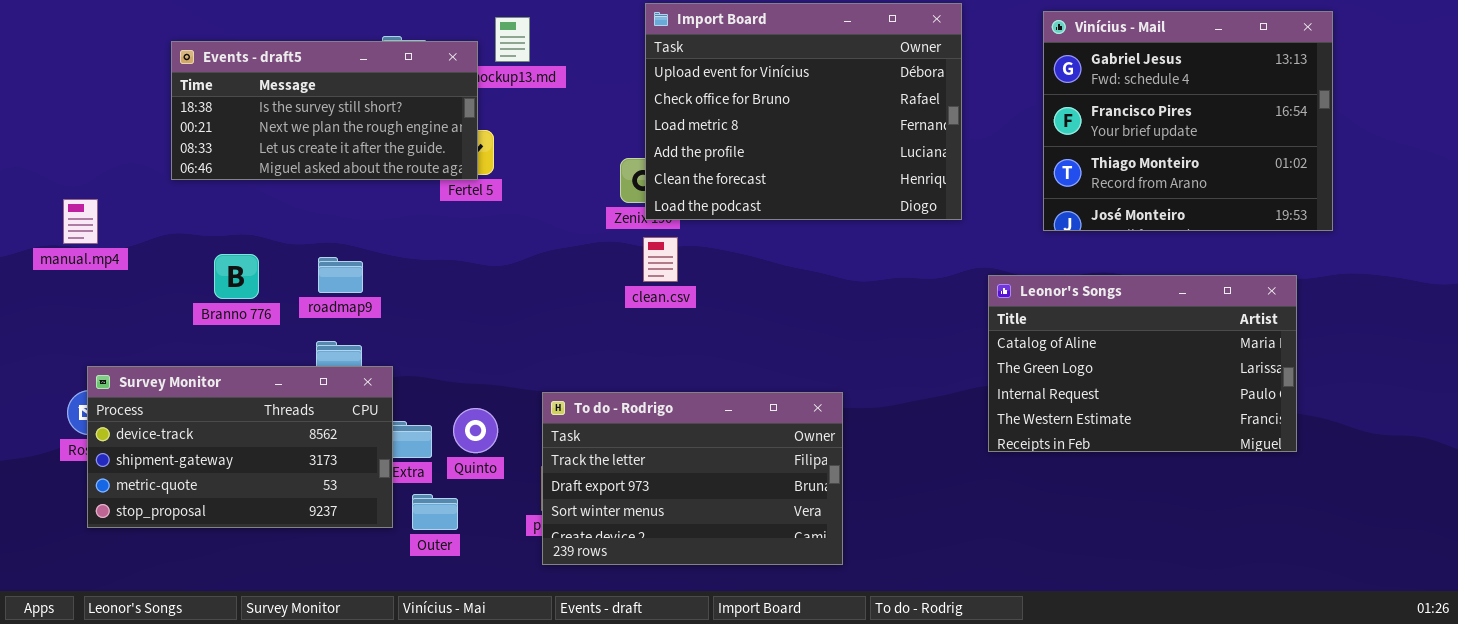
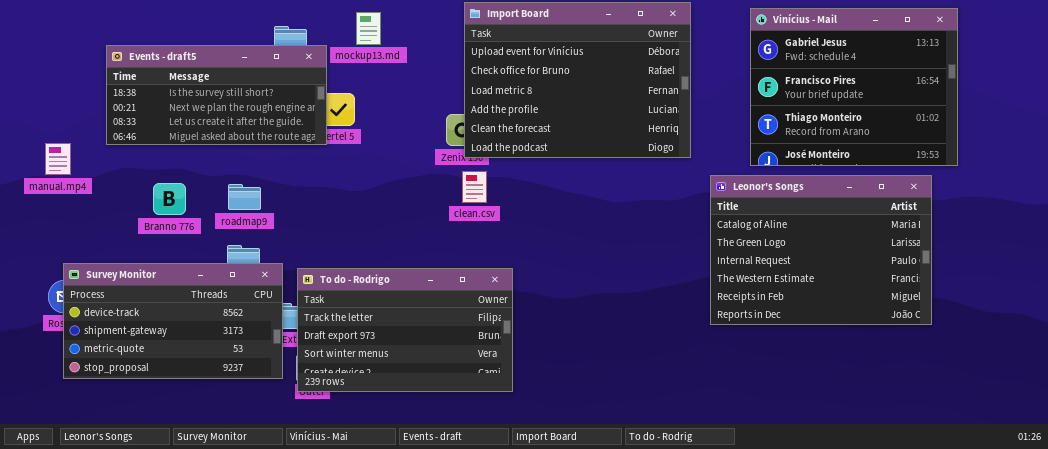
Events - draft5: [171,41,478,180] -> [106,45,327,145], moved
Leonor's Songs: [988,275,1297,452] -> [710,175,932,325], resized
To do - Rodrigo: [542,392,843,565] -> [297,268,513,392], moved

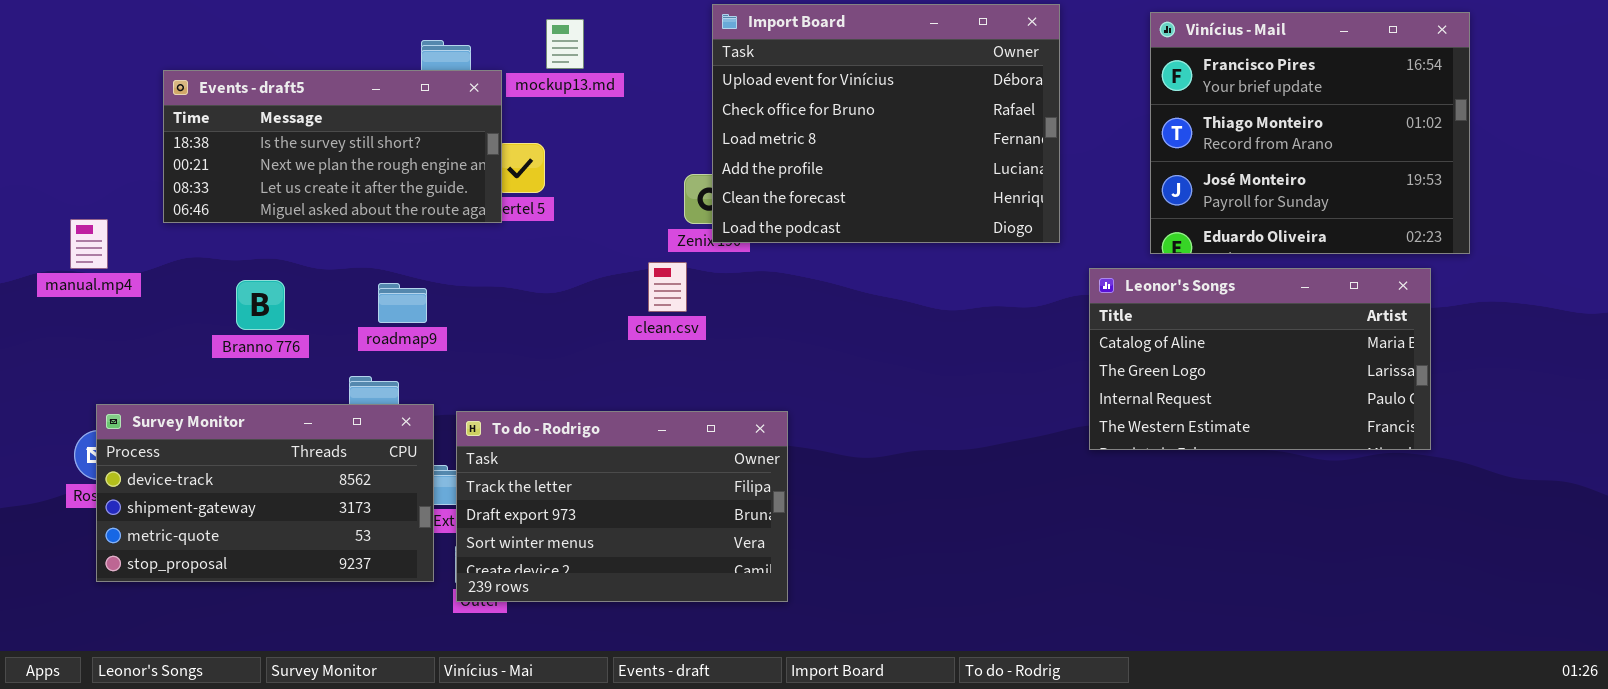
Vinícius - Mail: [750,8,958,166] -> [1150,12,1470,254], scrolled down 1 row
clean.csv: [462,171,487,203] -> [648,262,687,312], moved
Leonor's Songs: [710,175,932,325] -> [1089,268,1431,450], resized
roadmap9: [228,184,261,210] -> [378,283,427,323], moved

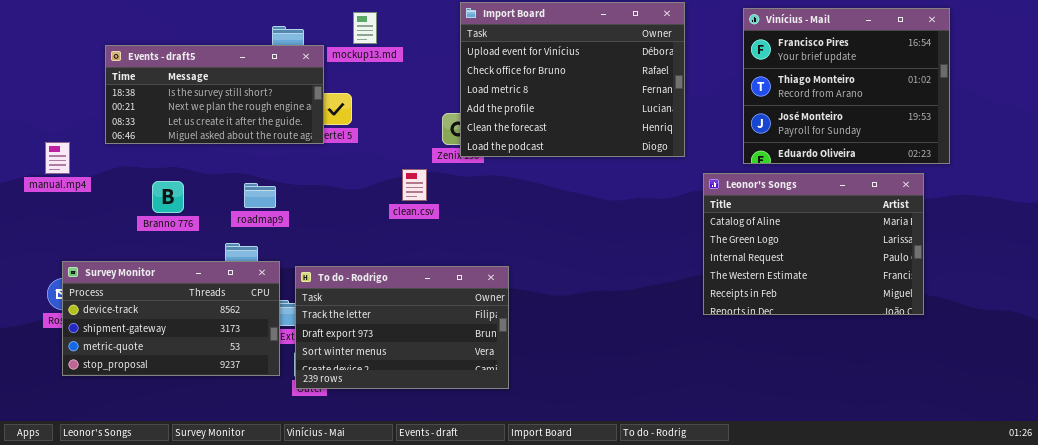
clean.csv: [648,262,687,312] -> [402,169,427,201], moved
Leonor's Songs: [1089,268,1431,450] -> [703,173,924,315], resized

